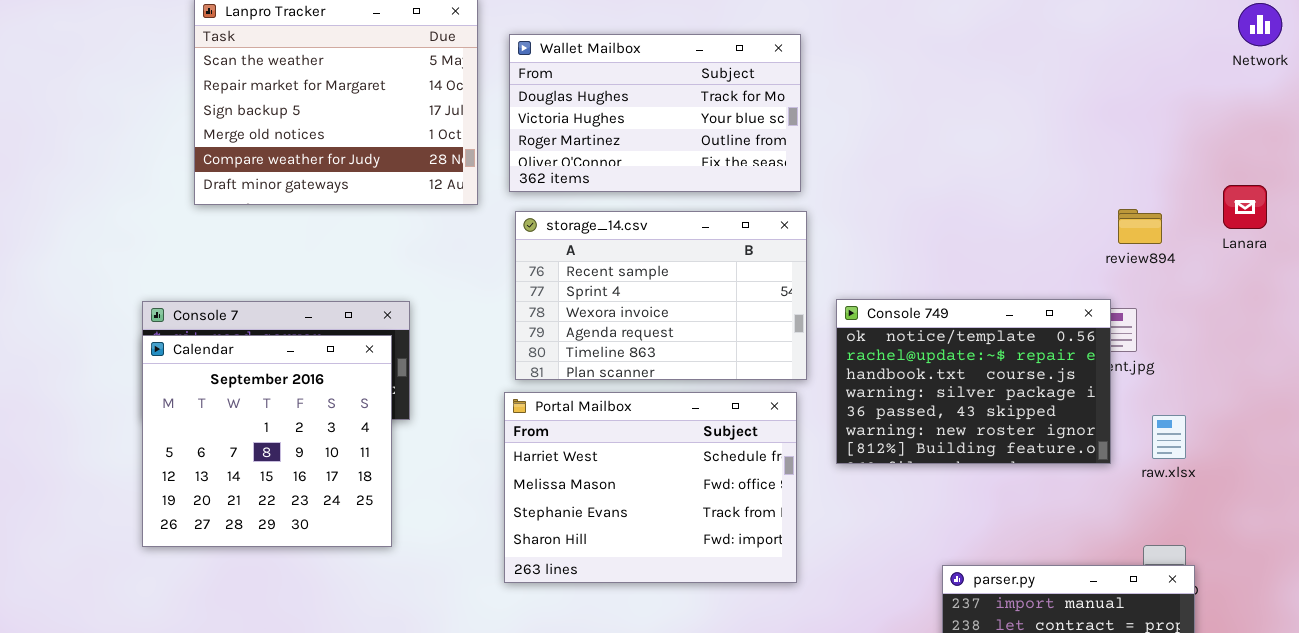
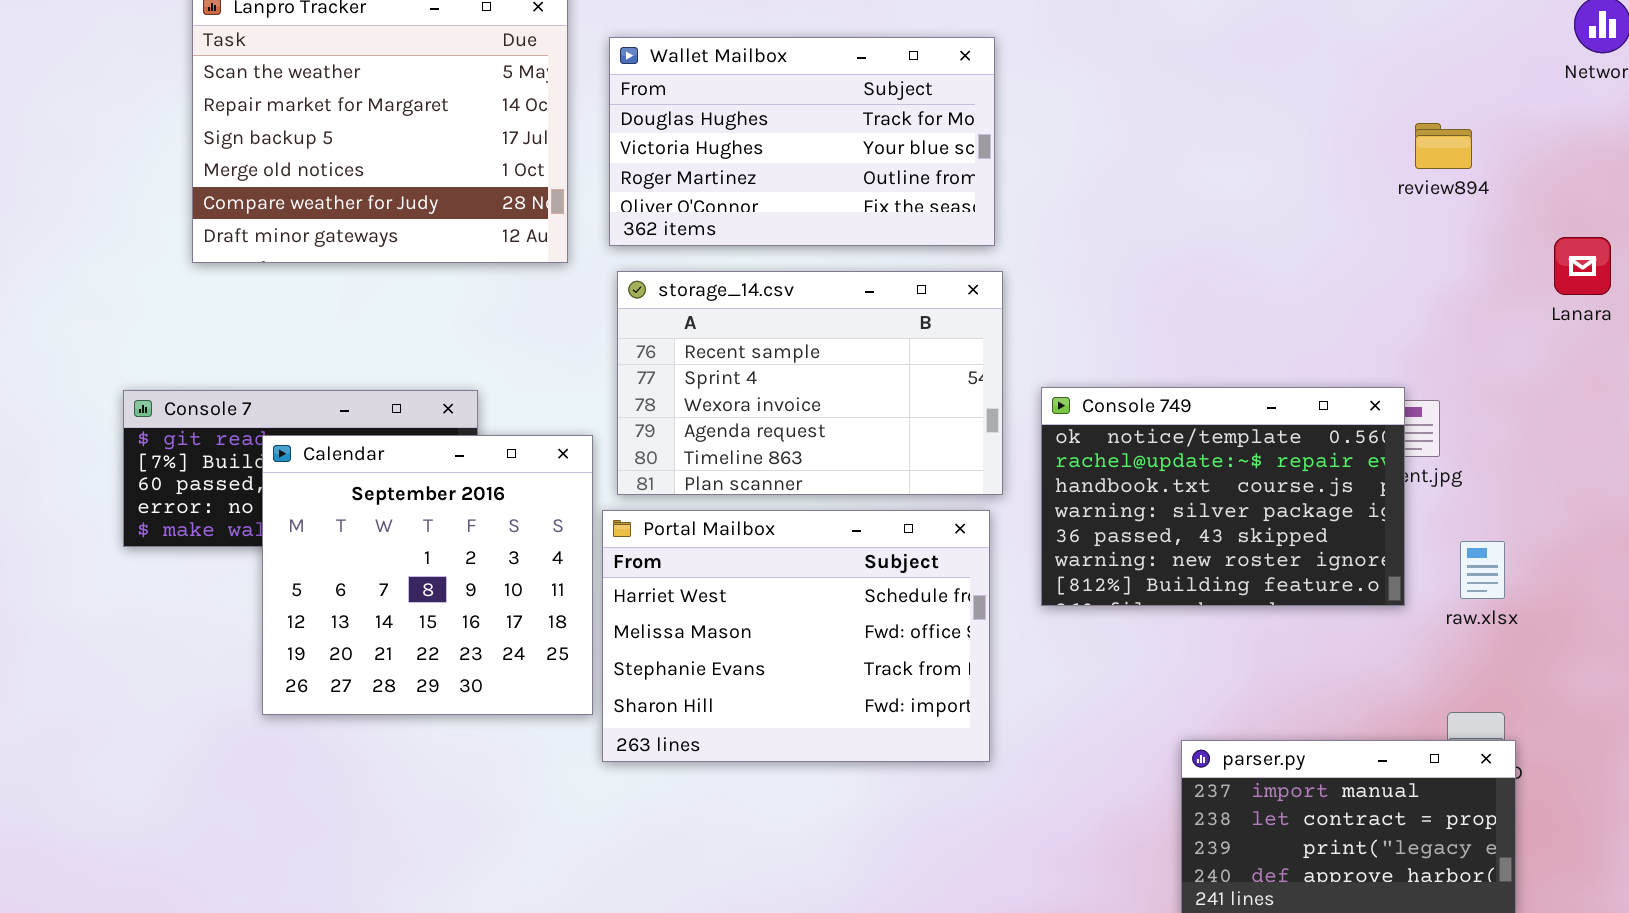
review894: [1118,209,1162,244] -> [1415,123,1472,169], moved
Calendar: [142,335,392,547] -> [262,435,593,715], moved

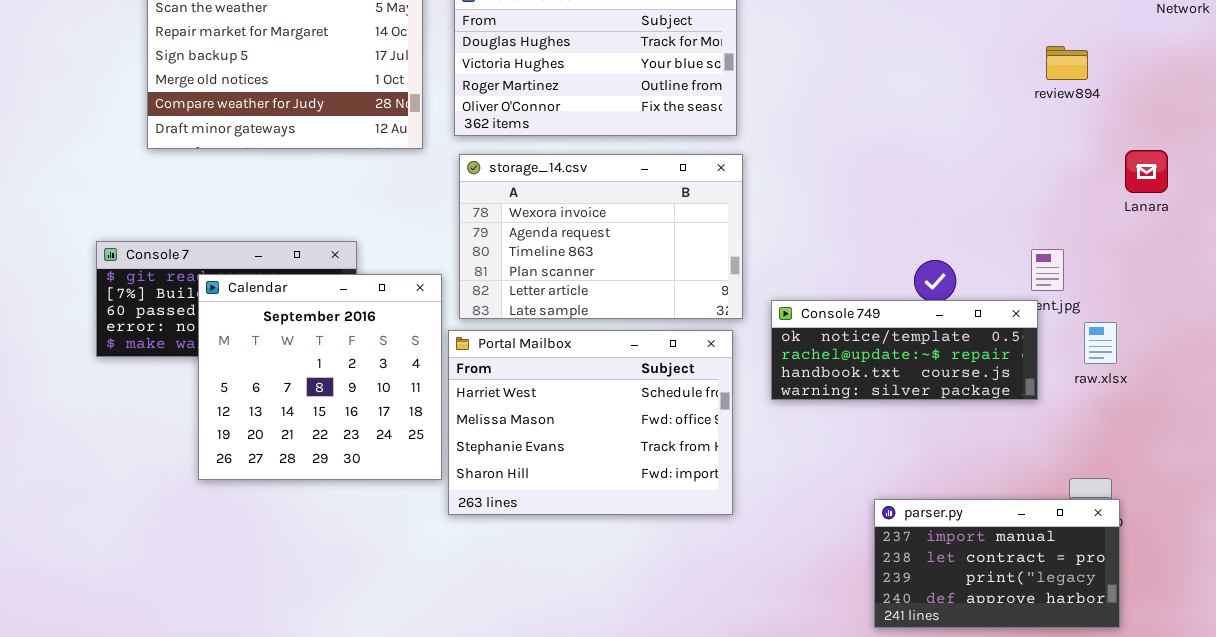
Lanara: [1554,237,1611,295] -> [1125,150,1168,193], moved
storage_14.csv: [617,271,1003,495] -> [459,154,743,319], scrolled down 2 rows
Console 749: [1041,387,1405,606] -> [771,300,1038,400], resized
raw.xlsx: [1460,541,1505,599] -> [1084,322,1117,364], moved

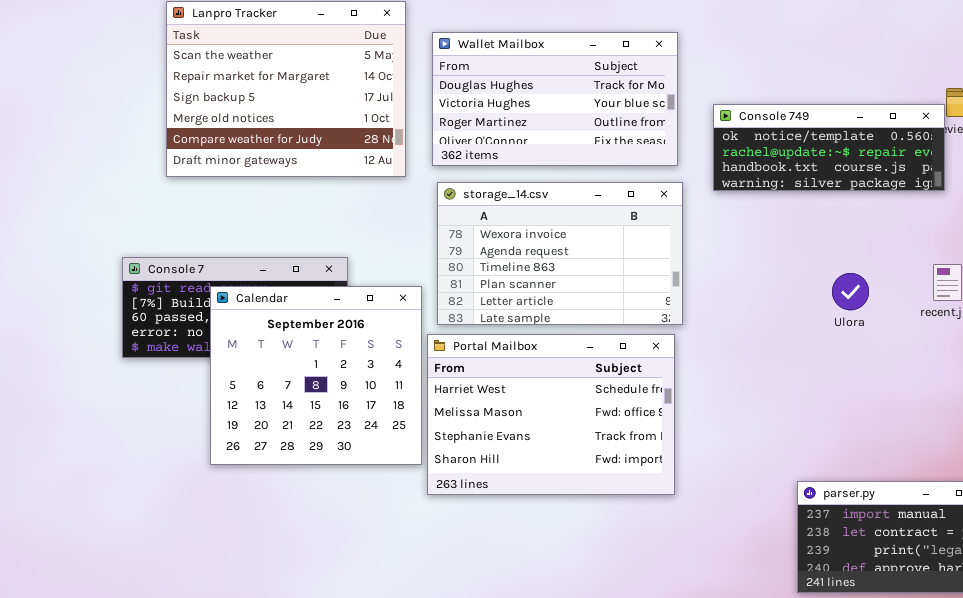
Console 749: [771,300,1038,400] -> [713,104,945,191], moved

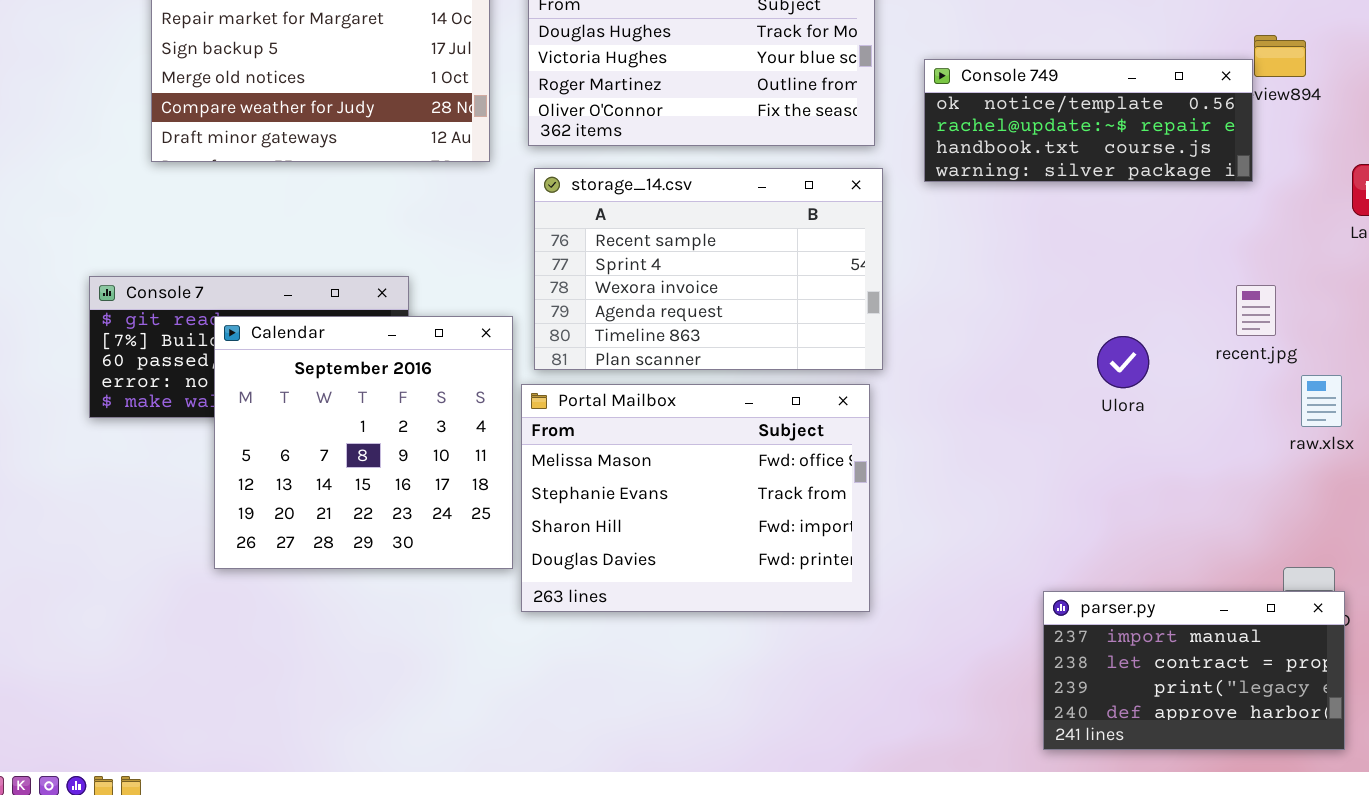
storage_14.csv: [437,182,683,325] -> [534,168,883,370], scrolled up 2 rows
Ulora: [832,273,869,310] -> [1097,336,1149,388], moved
Portal Mailbox: [427,334,675,495] -> [521,384,870,612], scrolled down 1 row

